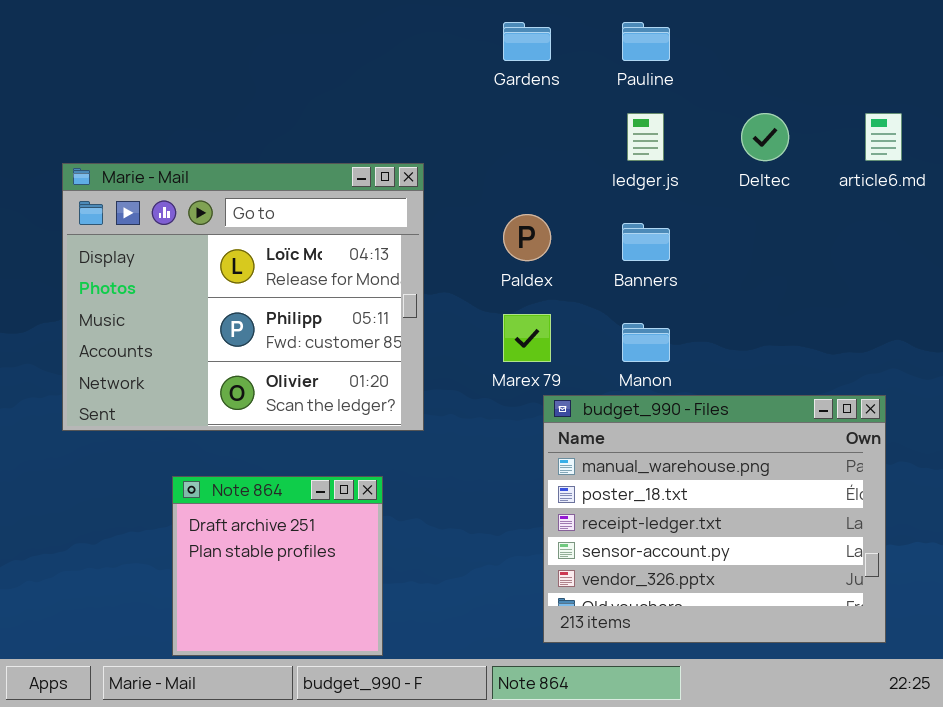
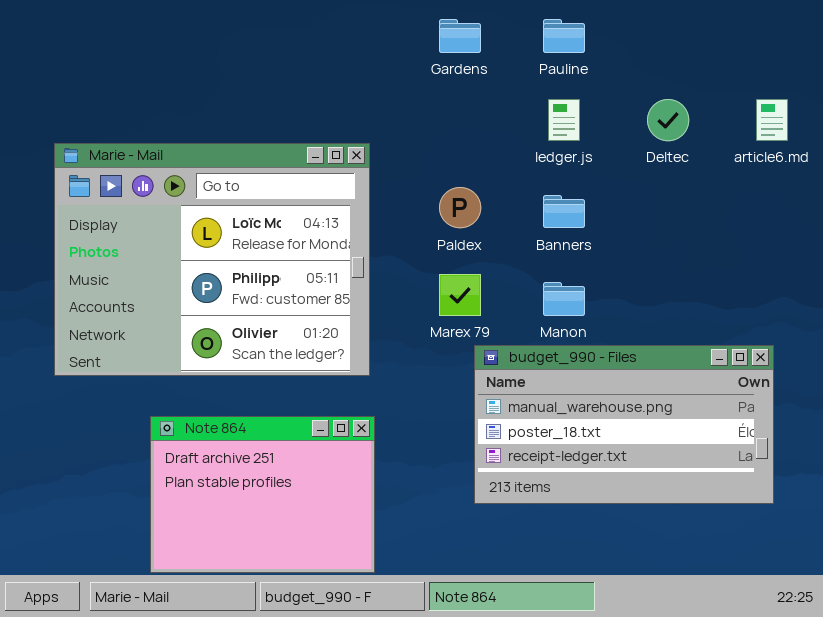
budget_990 - Files: [543,395,886,643] -> [474,345,774,504], resized
Note 864: [172,476,383,656] -> [150,416,375,573], resized

